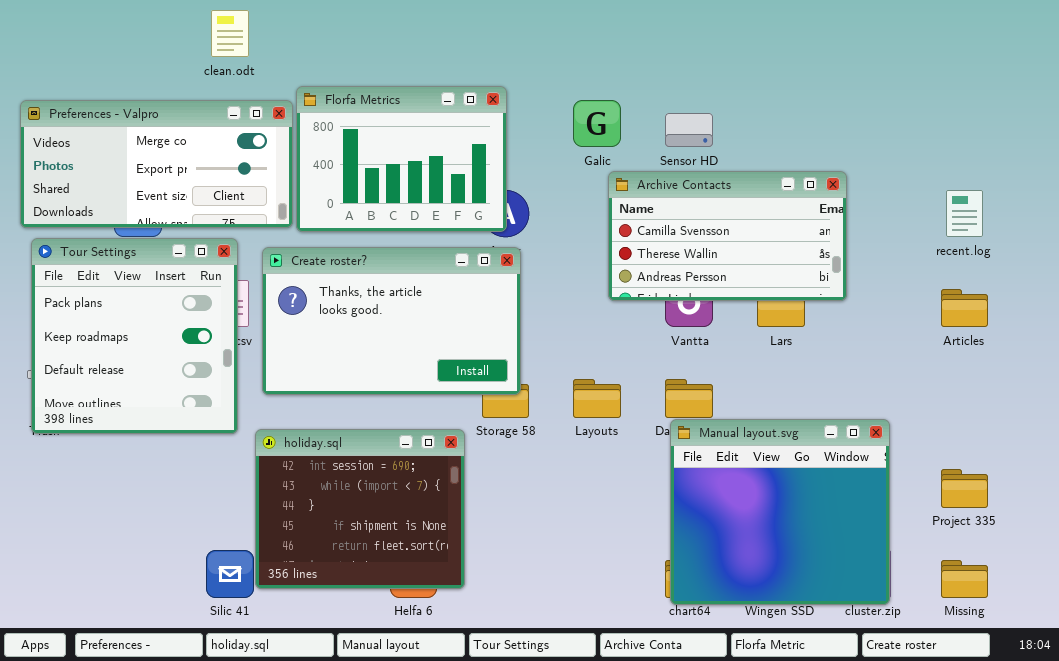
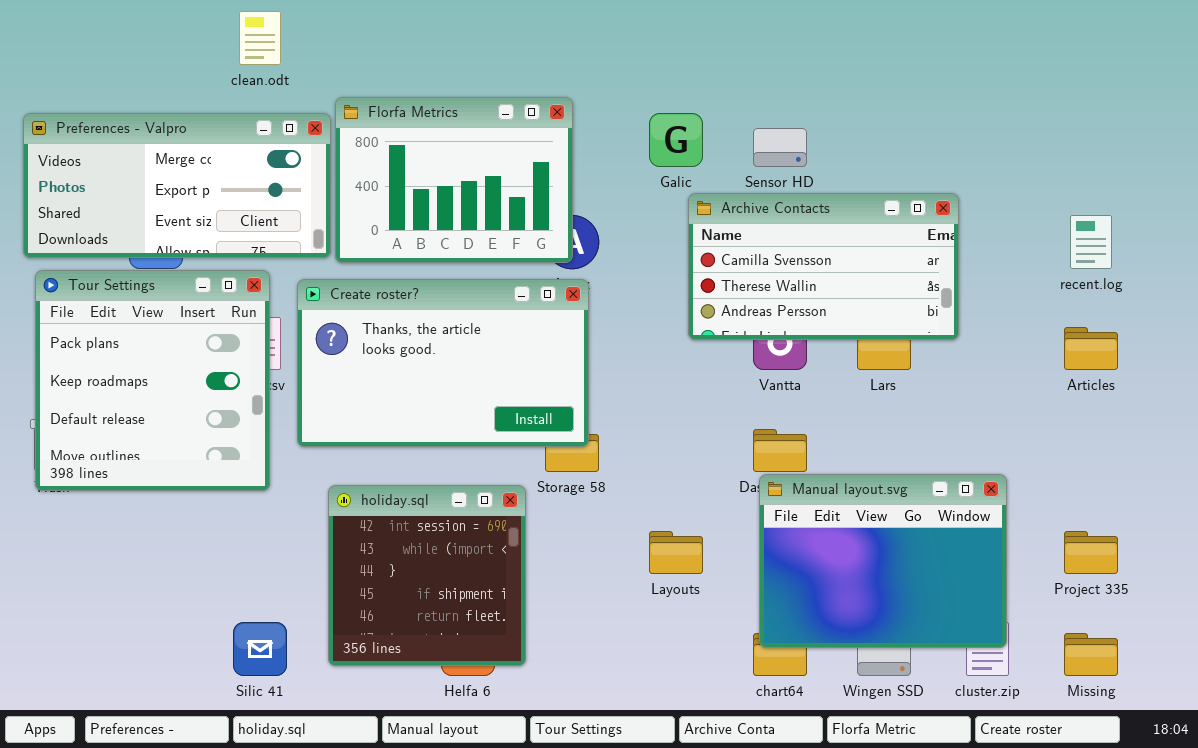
Layouts: [573,379,621,418] -> [649,531,703,574], moved
Manual layout.svg: [670,419,890,605] -> [759,474,1007,648], resized
holiday.sql: [255,429,465,589] -> [328,485,526,666], resized

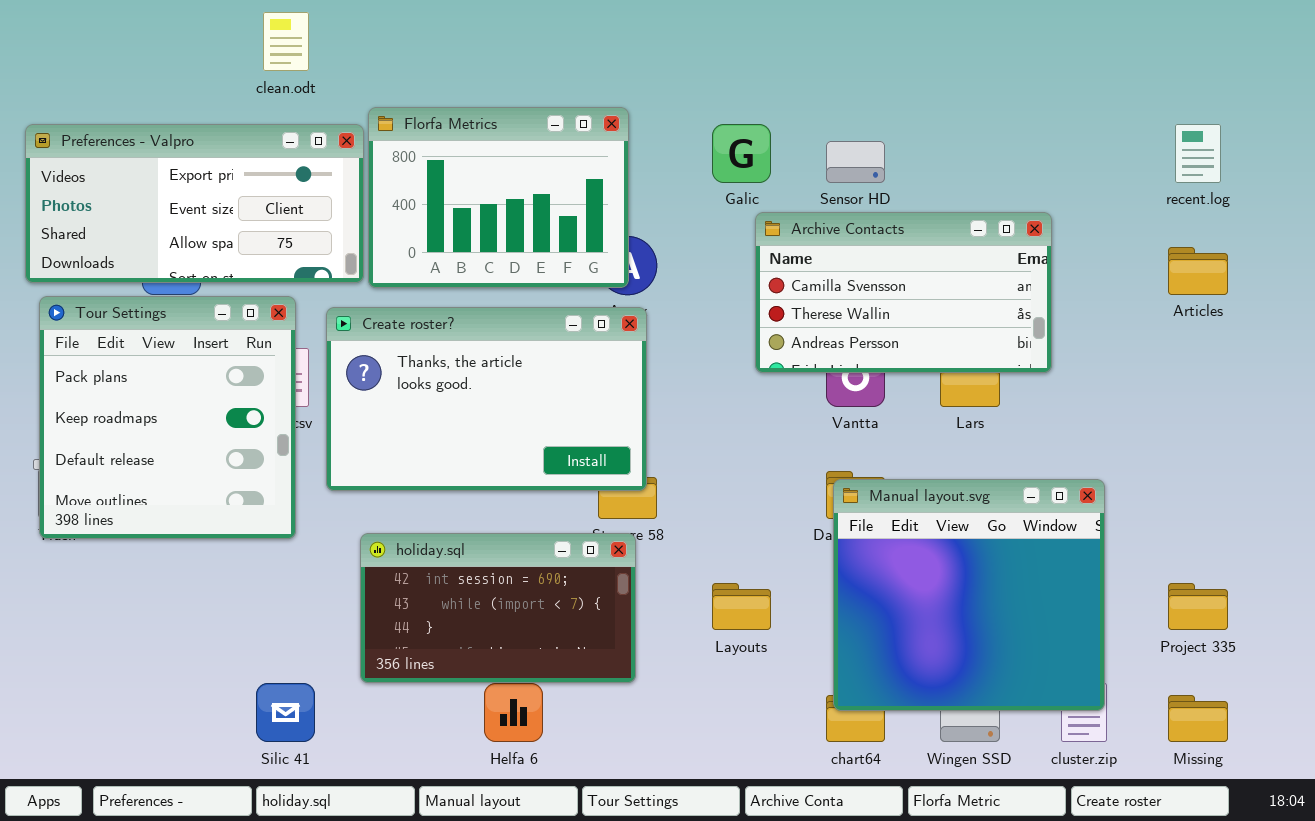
Preferences - Valpro: [23,113,331,258] -> [25,124,364,283], scrolled down 1 row
recent.log: [1070,215,1112,269] -> [1175,124,1221,183], moved
Articles: [1064,327,1118,370] -> [1168,247,1228,295], moved
Manual layout.svg: [759,474,1007,648] -> [833,479,1105,711], resized
holiday.sql: [328,485,526,666] -> [360,533,636,683], resized

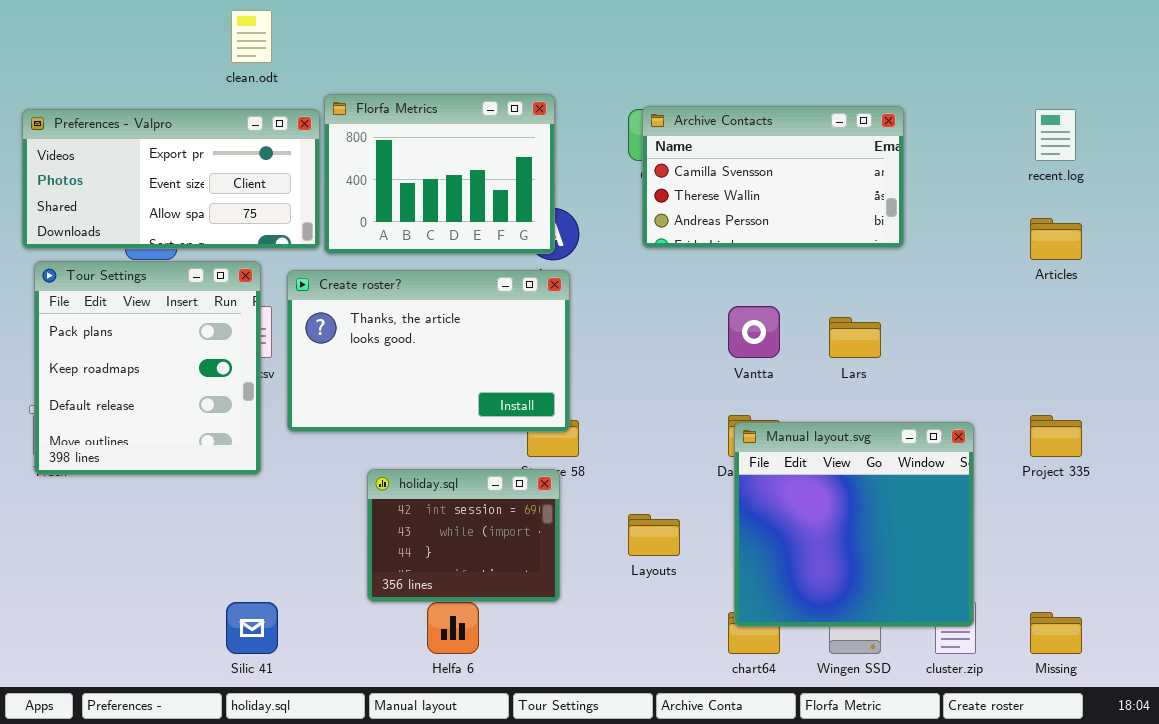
Archive Contacts: [755,212,1052,373] -> [642,106,904,248], moved
holiday.sql: [360,533,636,683] -> [367,469,560,602], resized
Project 335: [1168,583,1228,630] -> [1030,415,1082,457], moved

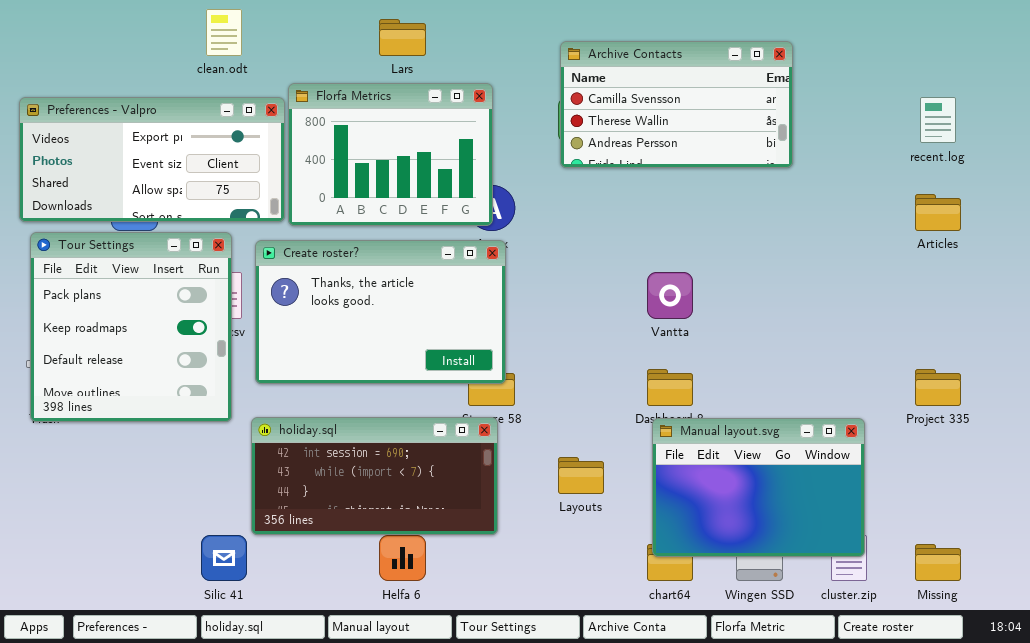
Archive Contacts: [642,106,904,248] -> [560,41,793,168], moved
Lars: [829,317,881,358] -> [379,19,426,56], moved
Manual layout.svg: [734,422,974,627] -> [652,418,865,557], resized
holiday.sql: [367,469,560,602] -> [251,417,498,535], resized

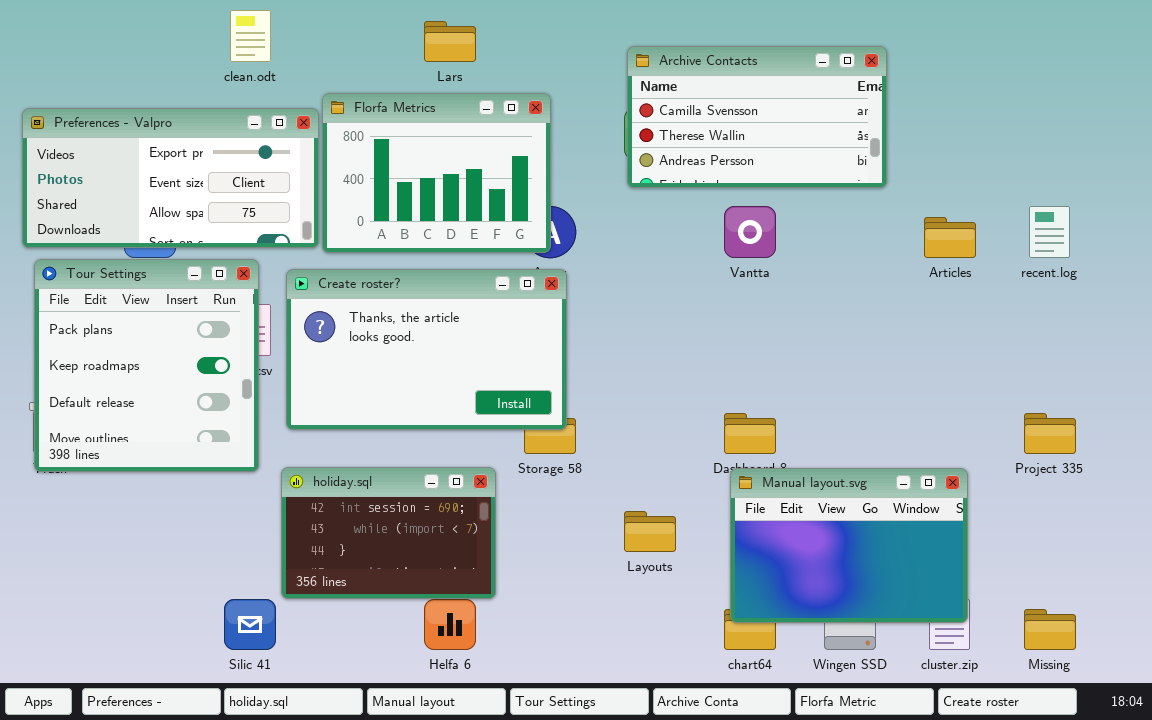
recent.log: [920,97,956,143] -> [1029,206,1070,258], moved
Articles: [915,194,961,231] -> [924,217,976,258], moved
Vantta: [647,272,693,319] -> [724,206,776,258], moved
holiday.sql: [251,417,498,535] -> [281,467,496,599], resized

